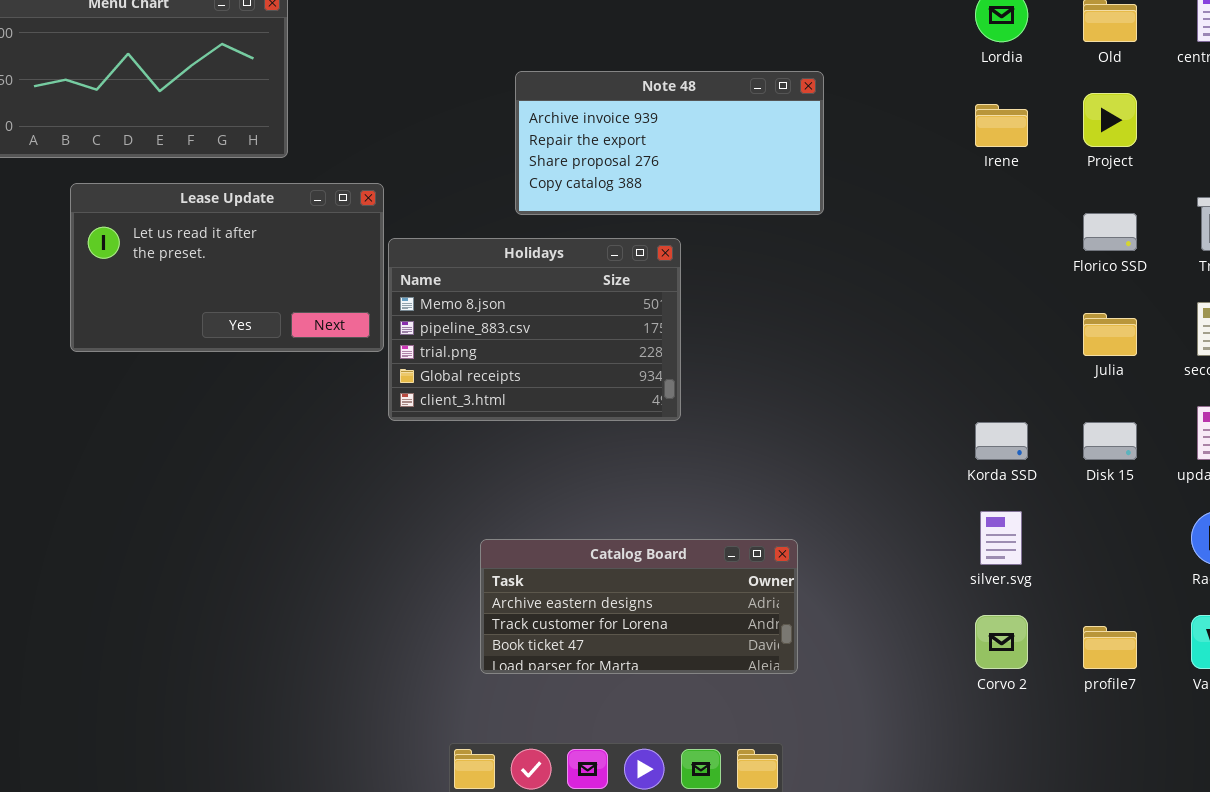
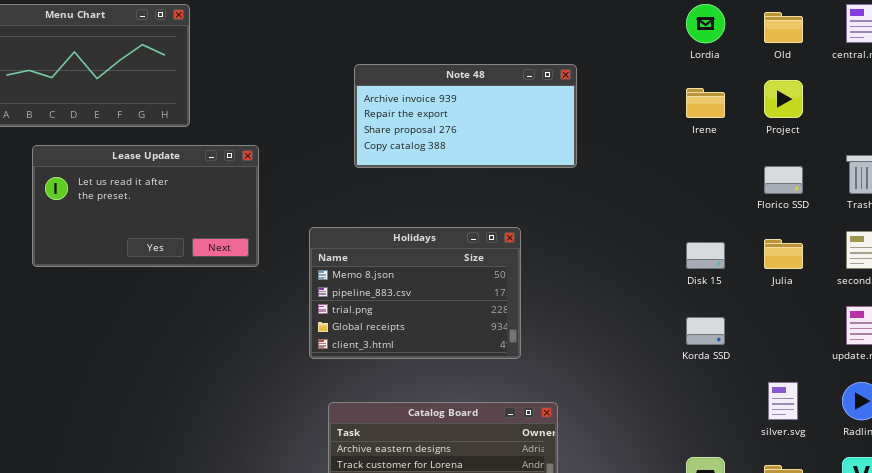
Holidays: [388,238,681,421] -> [309,227,521,359], moved
Disk 15: [1083,422,1137,460] -> [686,242,725,269], moved
silver.svg: [980,511,1022,565] -> [768,382,798,420], moved

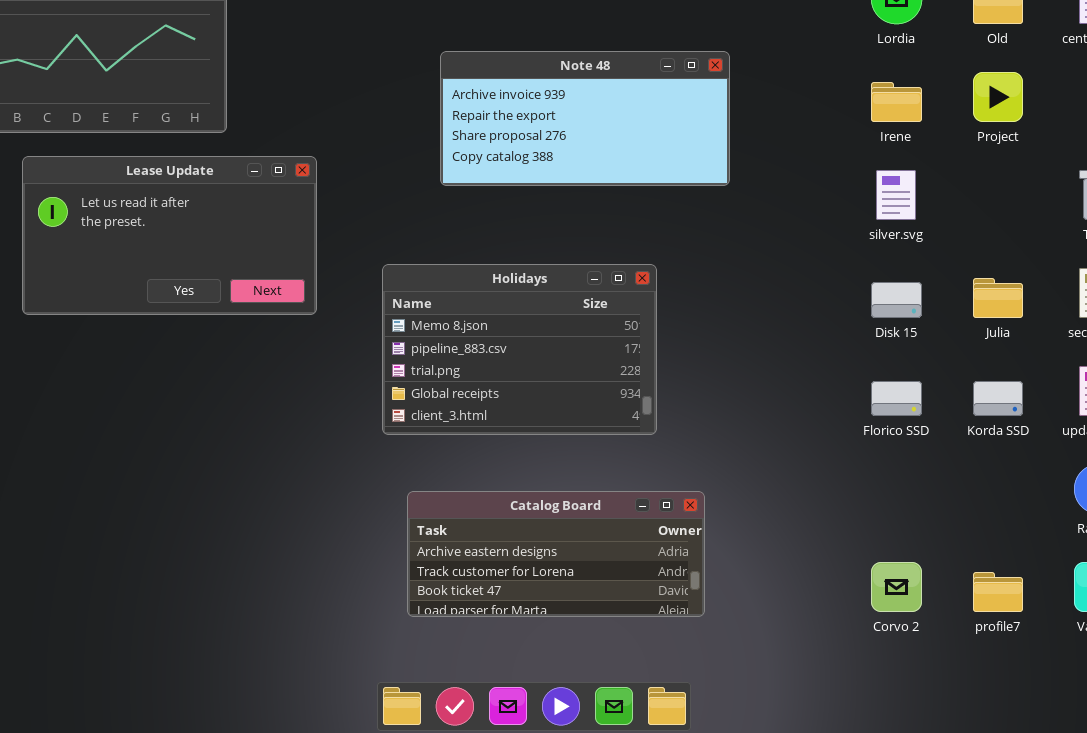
Florico SSD: [764,166,803,194] -> [871,381,922,416], moved
Korda SSD: [686,317,725,345] -> [973,381,1023,416], moved
silver.svg: [768,382,798,420] -> [876,170,916,220], moved

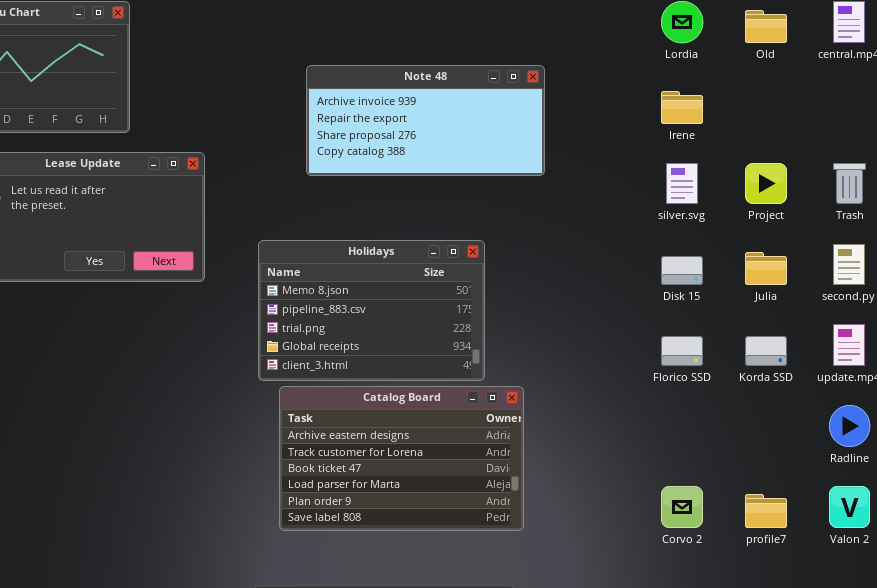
Project: [973,72,1023,122] -> [745,163,787,204], moved
Catalog Board: [407,491,705,617] -> [279,386,524,531], resized

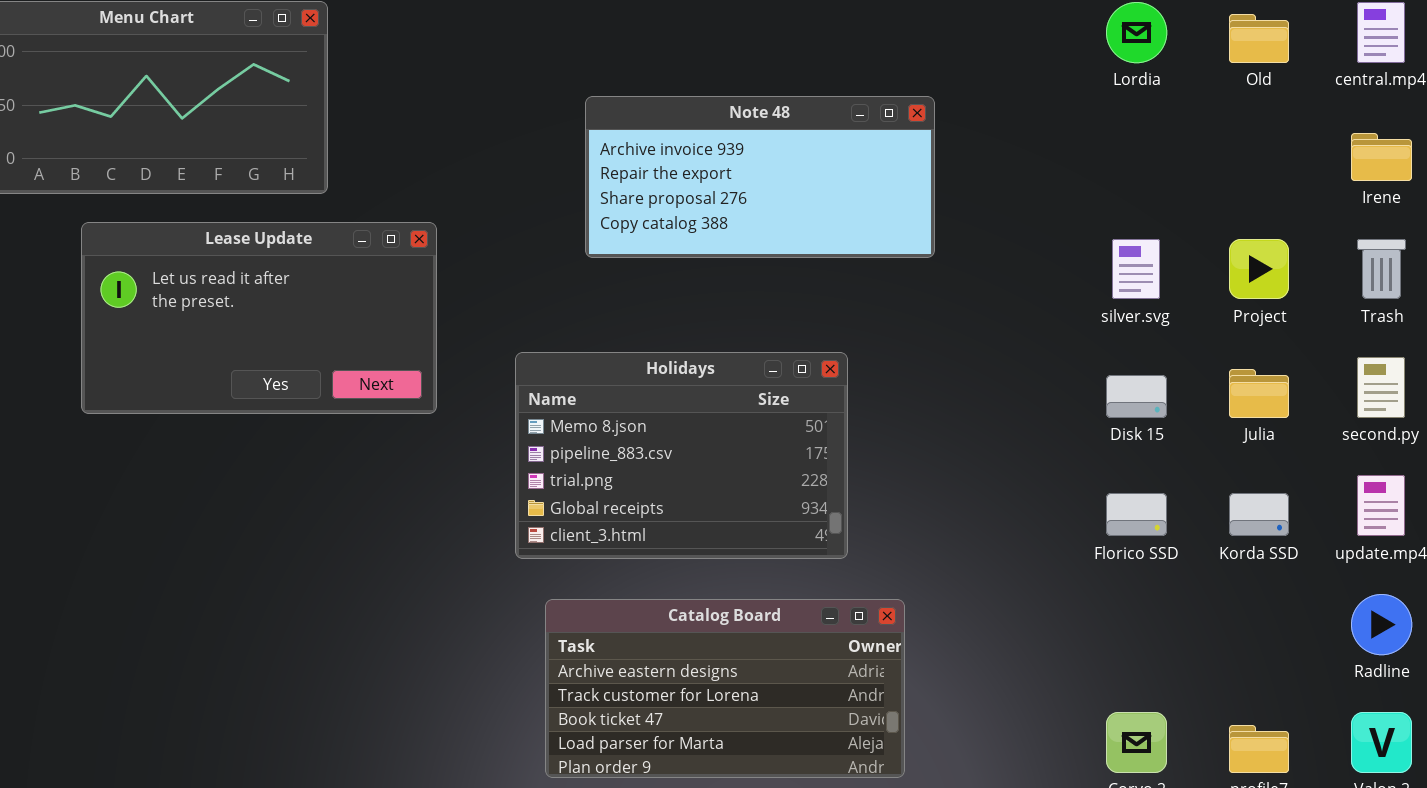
Irene: [661,91,703,124] -> [1351,133,1412,181], moved
Catalog Board: [279,386,524,531] -> [545,599,905,778], resized

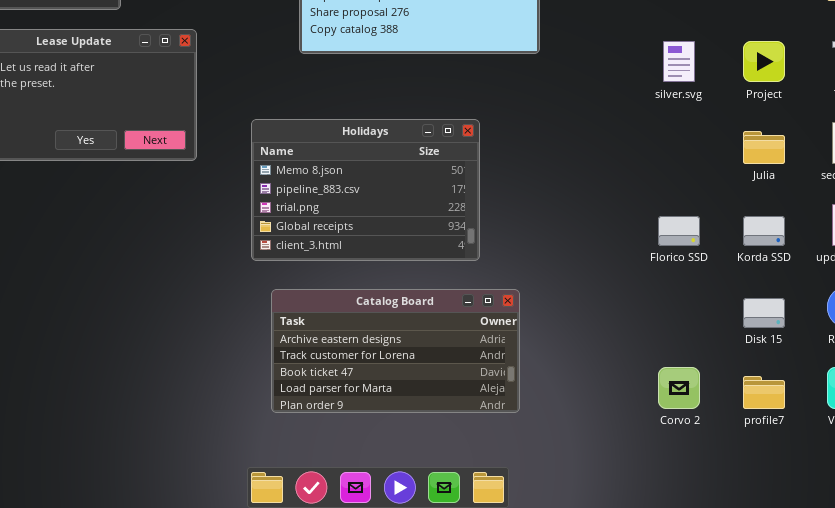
Disk 15: [1106,375,1167,418] -> [743,298,785,328], moved

